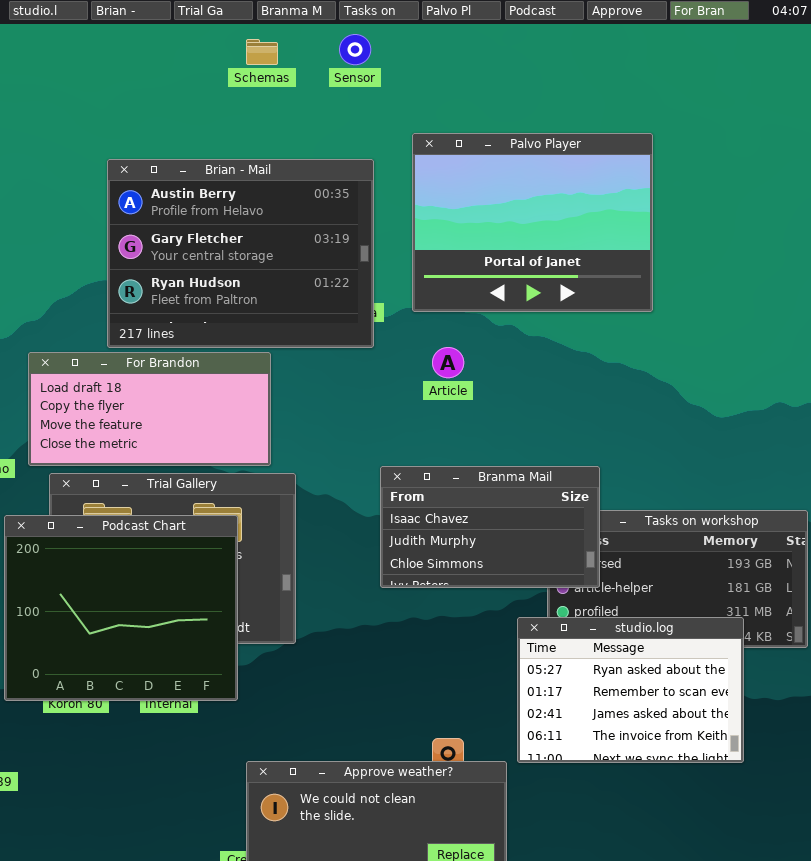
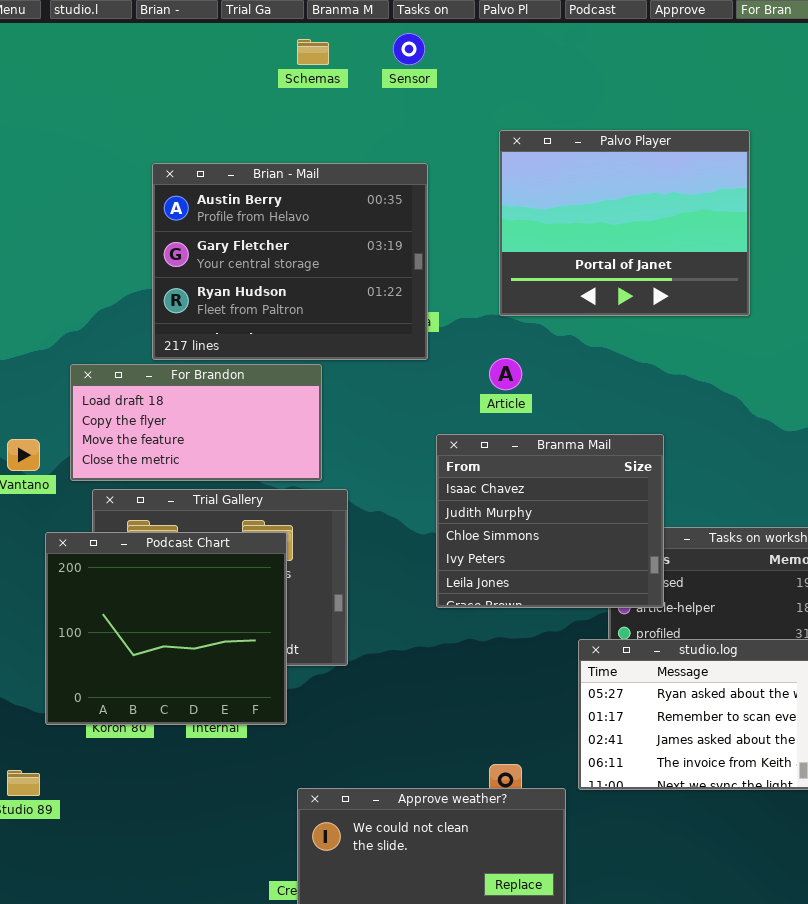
Palvo Player: [412,133,653,312] -> [499,130,750,316], moved
Branma Mail: [380,466,600,588] -> [436,434,664,608], resized

